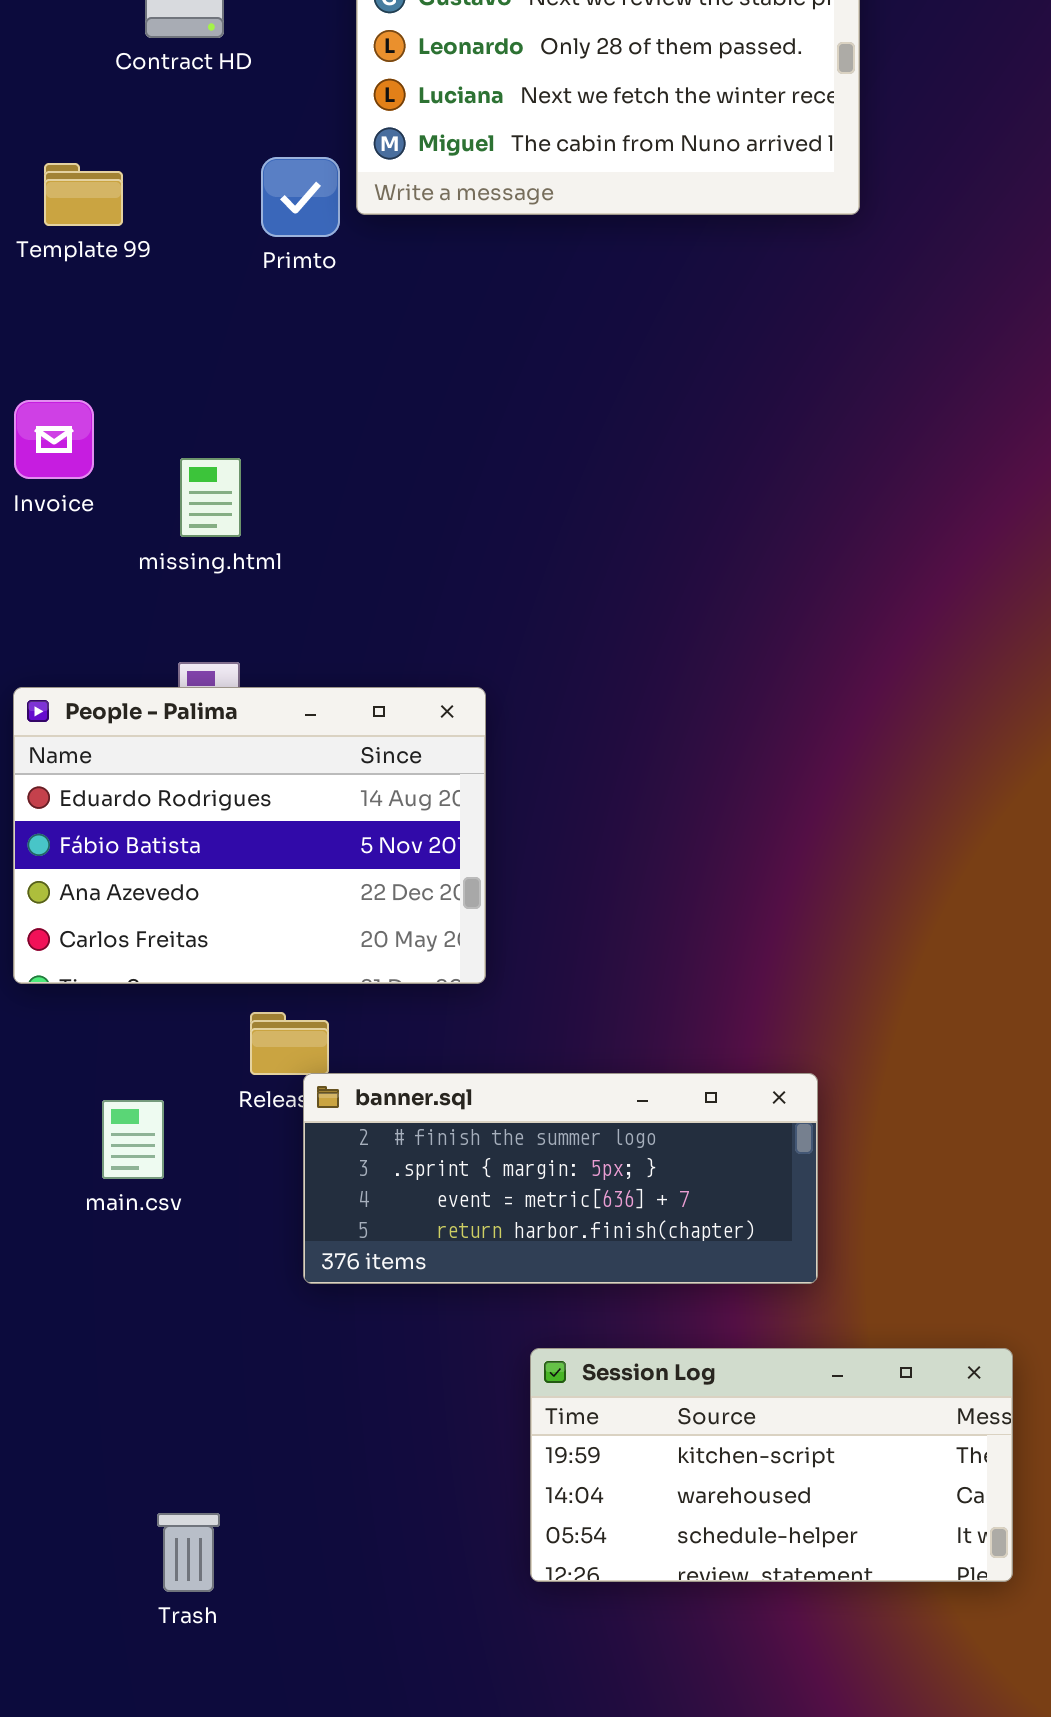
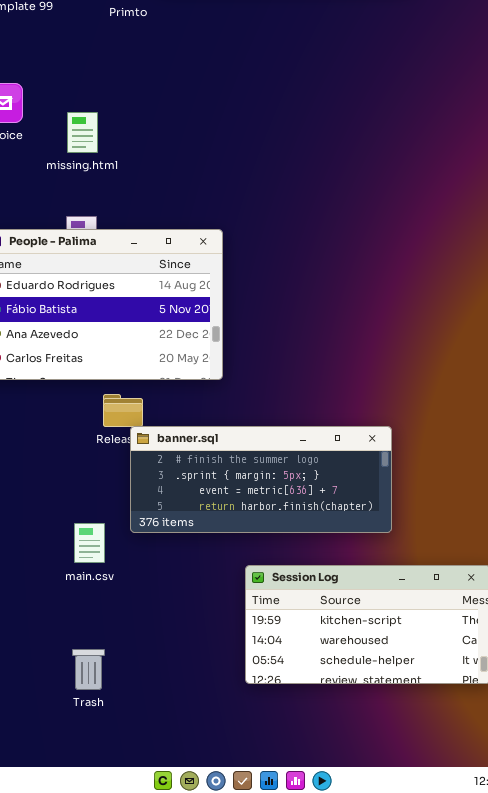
main.csv: [102,1100,164,1179] -> [74,523,105,563], moved
Trash: [157,1513,220,1592] -> [72,649,105,690], moved

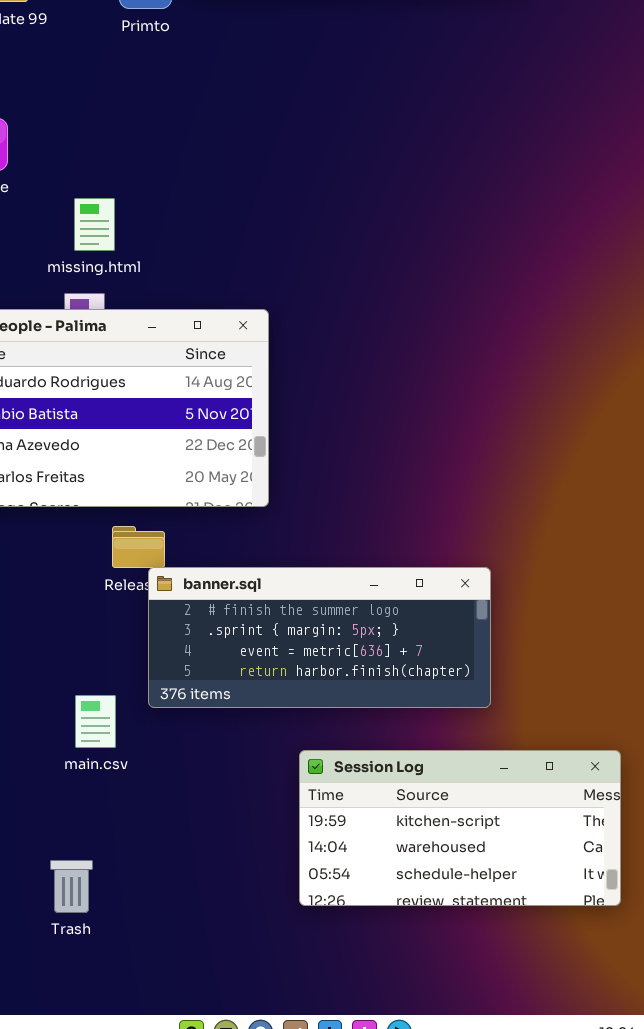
missing.html: [67,112,98,153] -> [74,198,115,251], moved
Trash: [72,649,105,690] -> [50,860,93,913], moved

